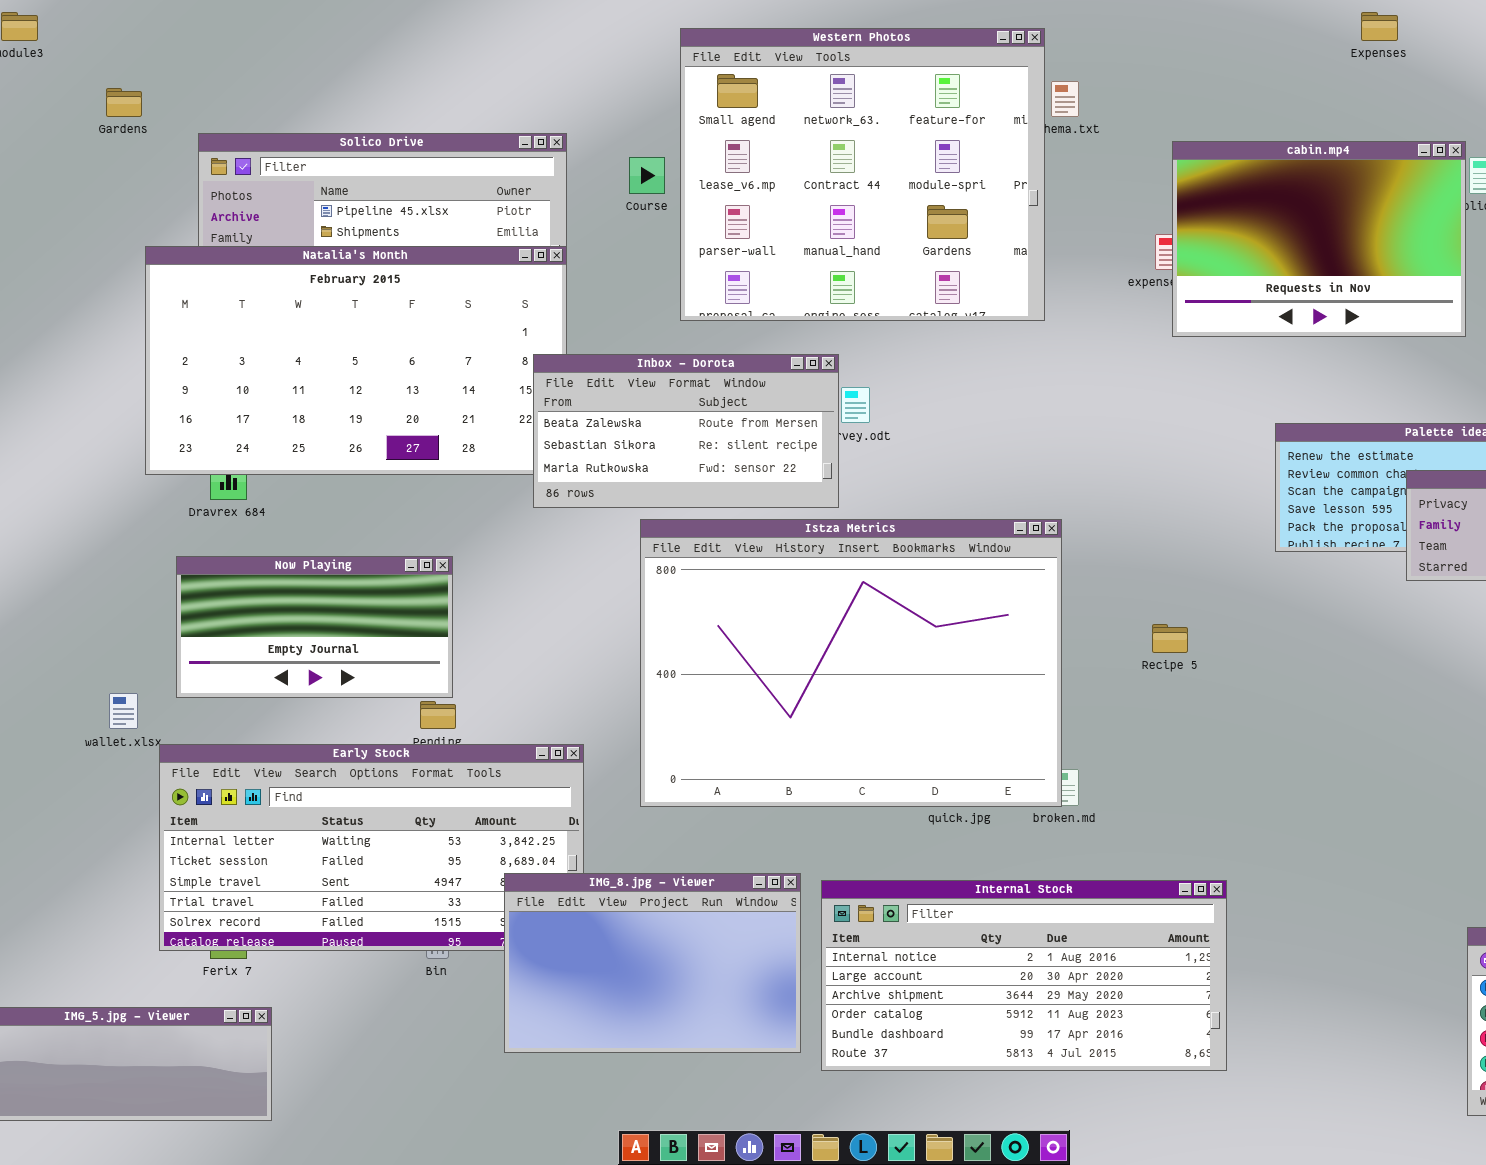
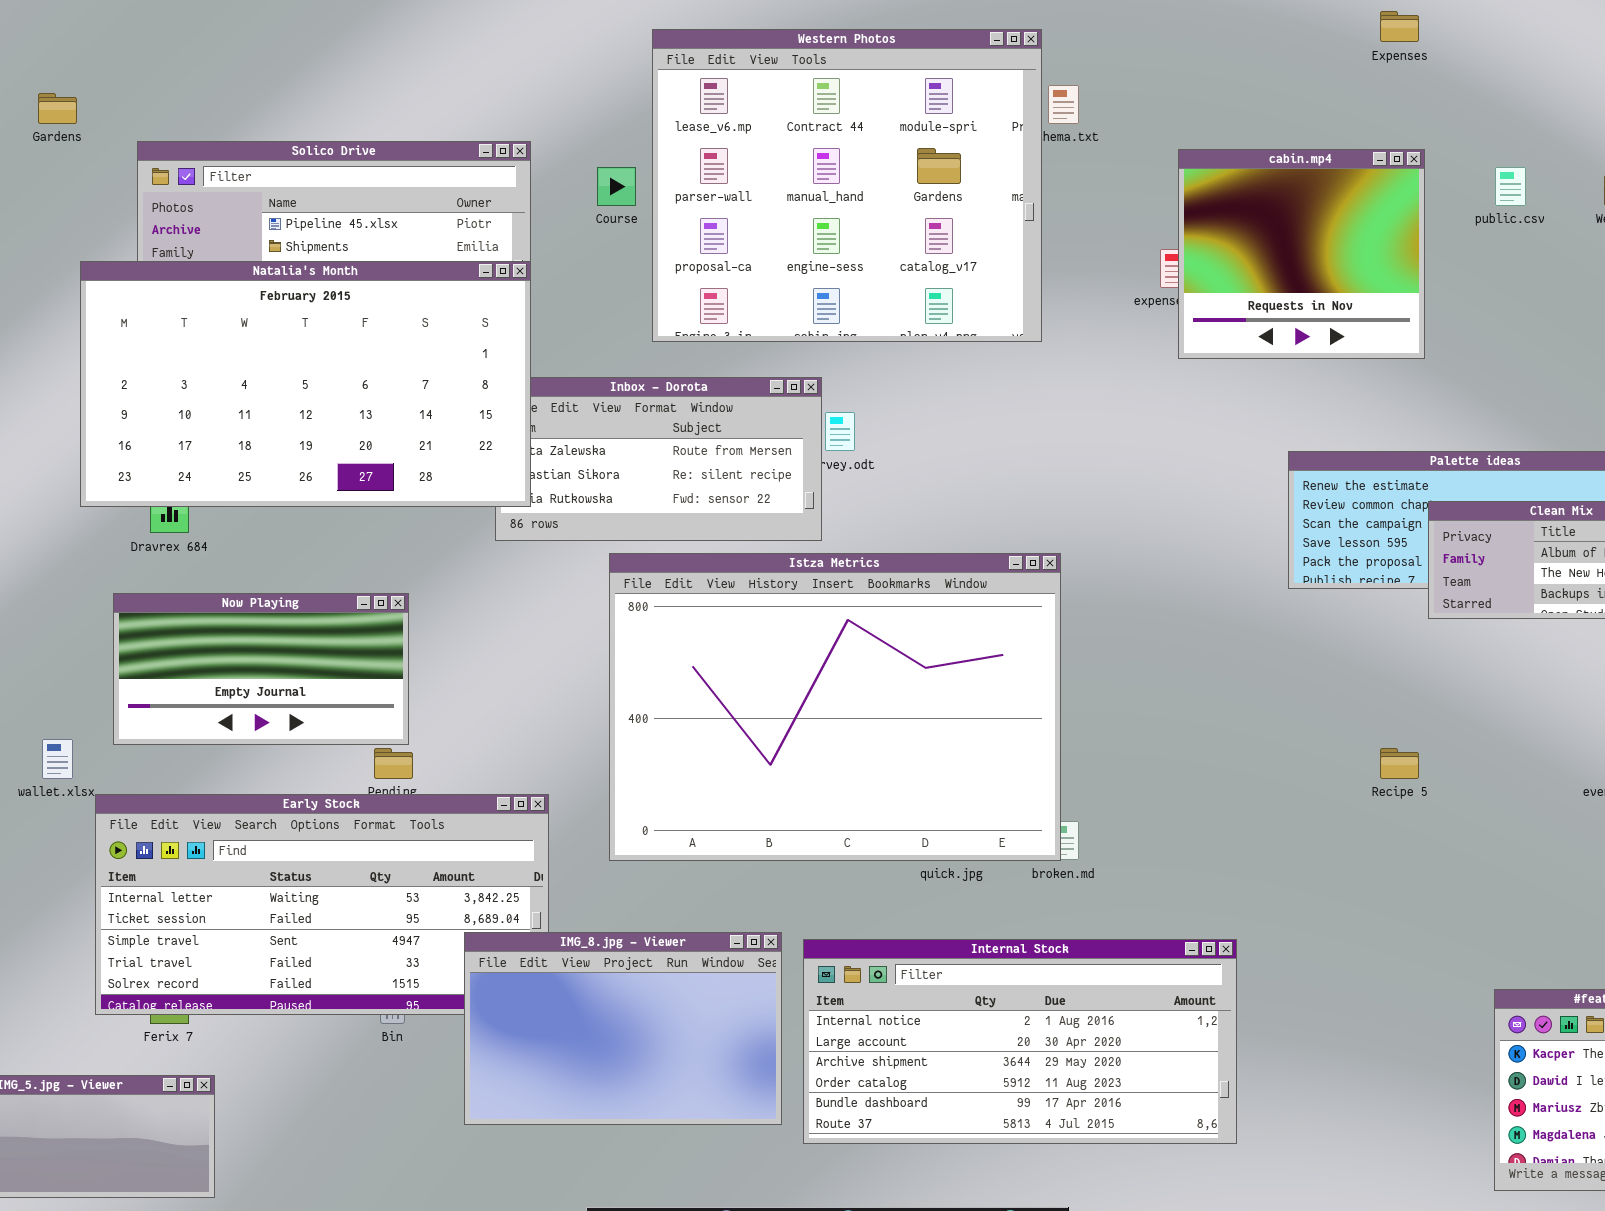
Western Photos: [680,28,1045,321] -> [652,29,1042,342], scrolled down 1 row
cabin.mp4: [1172,141,1466,337] -> [1178,149,1425,359], resized
Natalia's Month: [145,246,567,475] -> [80,261,531,507], raised
Recipe 5: [1152,624,1188,653] -> [1380,748,1419,779], moved

